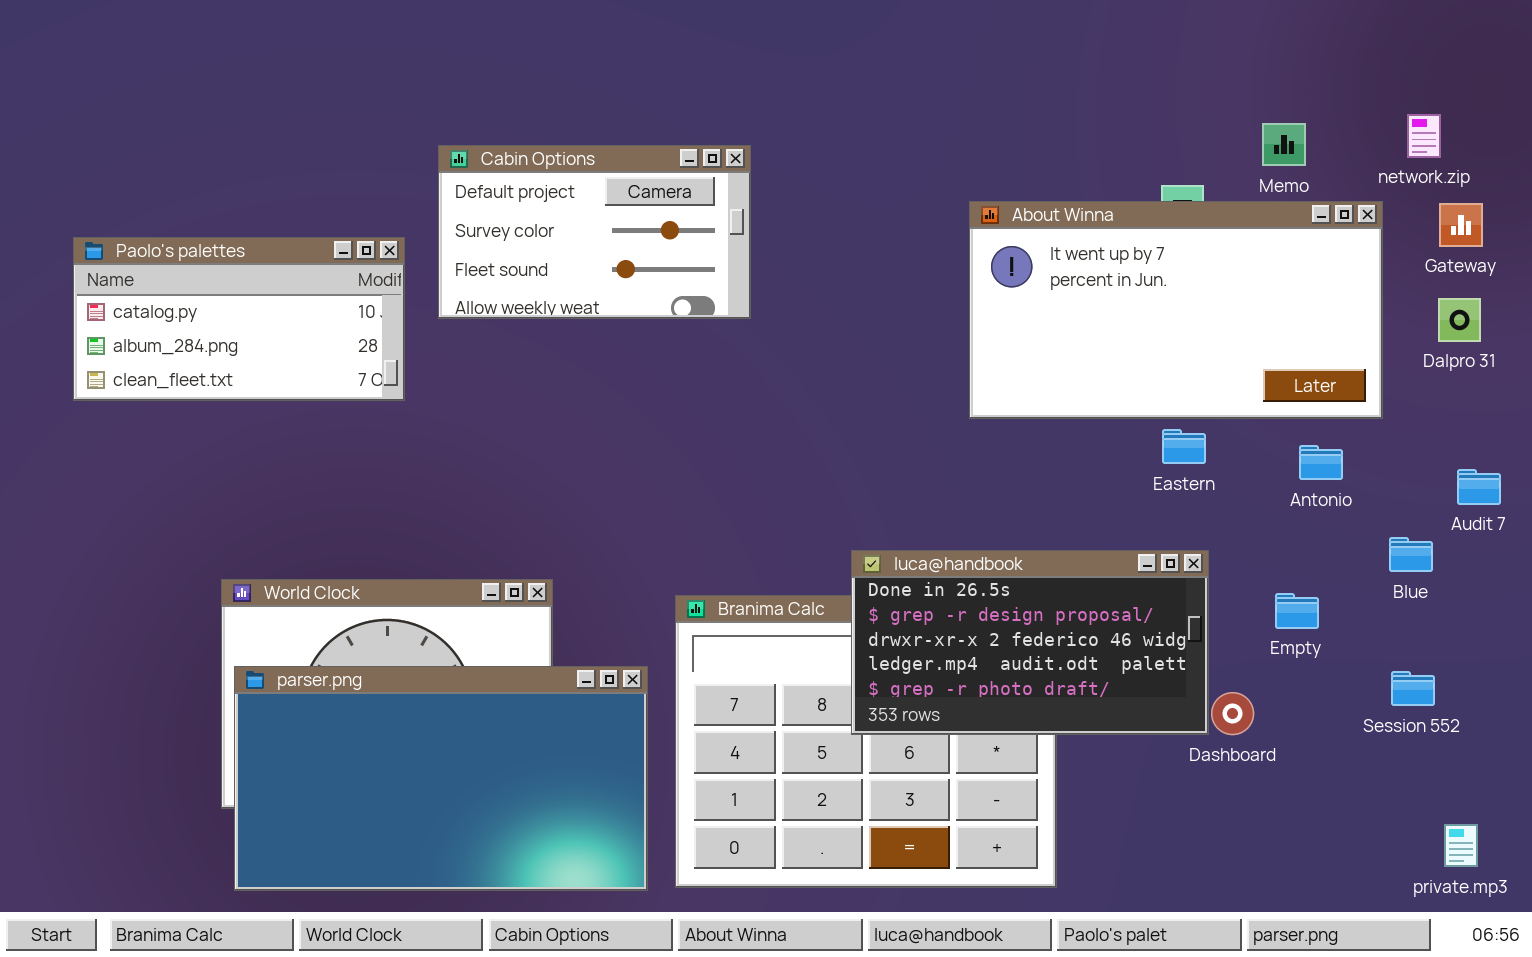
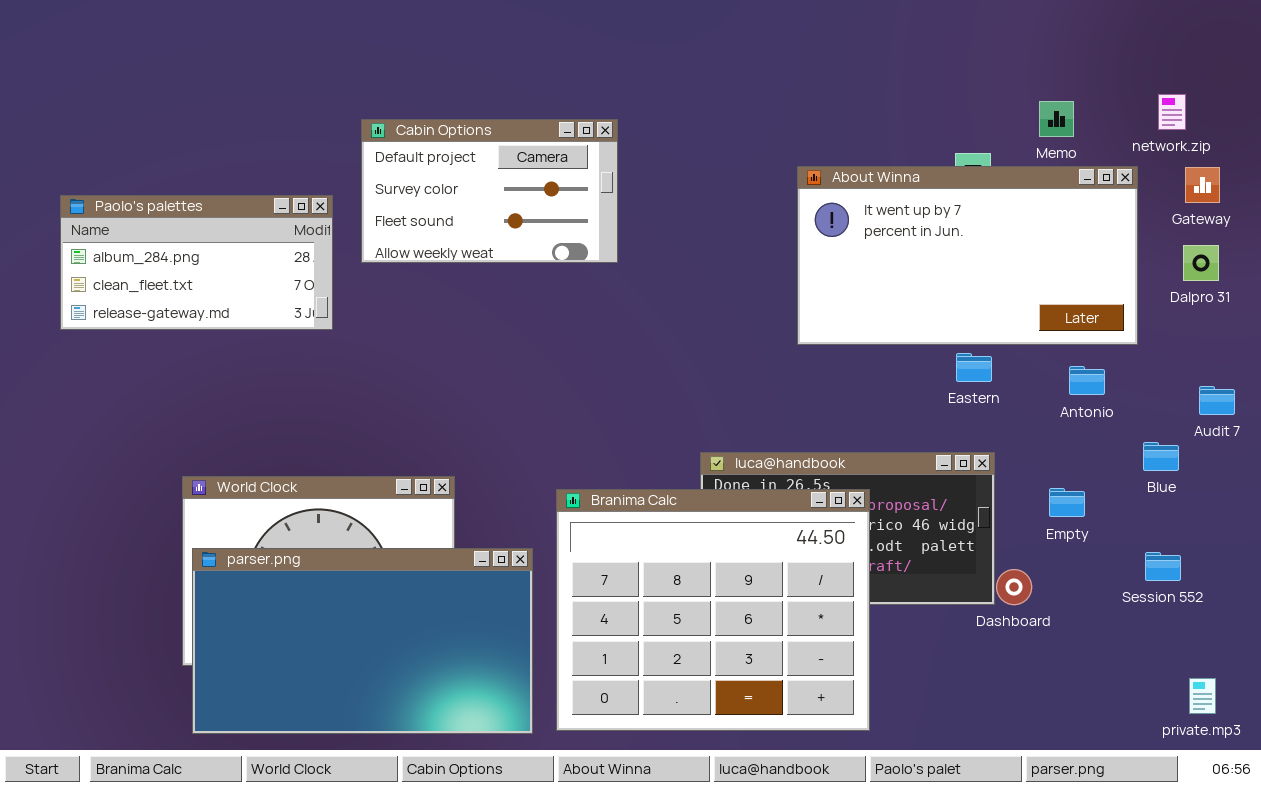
Paolo's palettes: [73,237,405,401] -> [60,195,333,330], scrolled down 1 row
Branima Calc: [675,595,1057,888] -> [556,489,870,731], raised

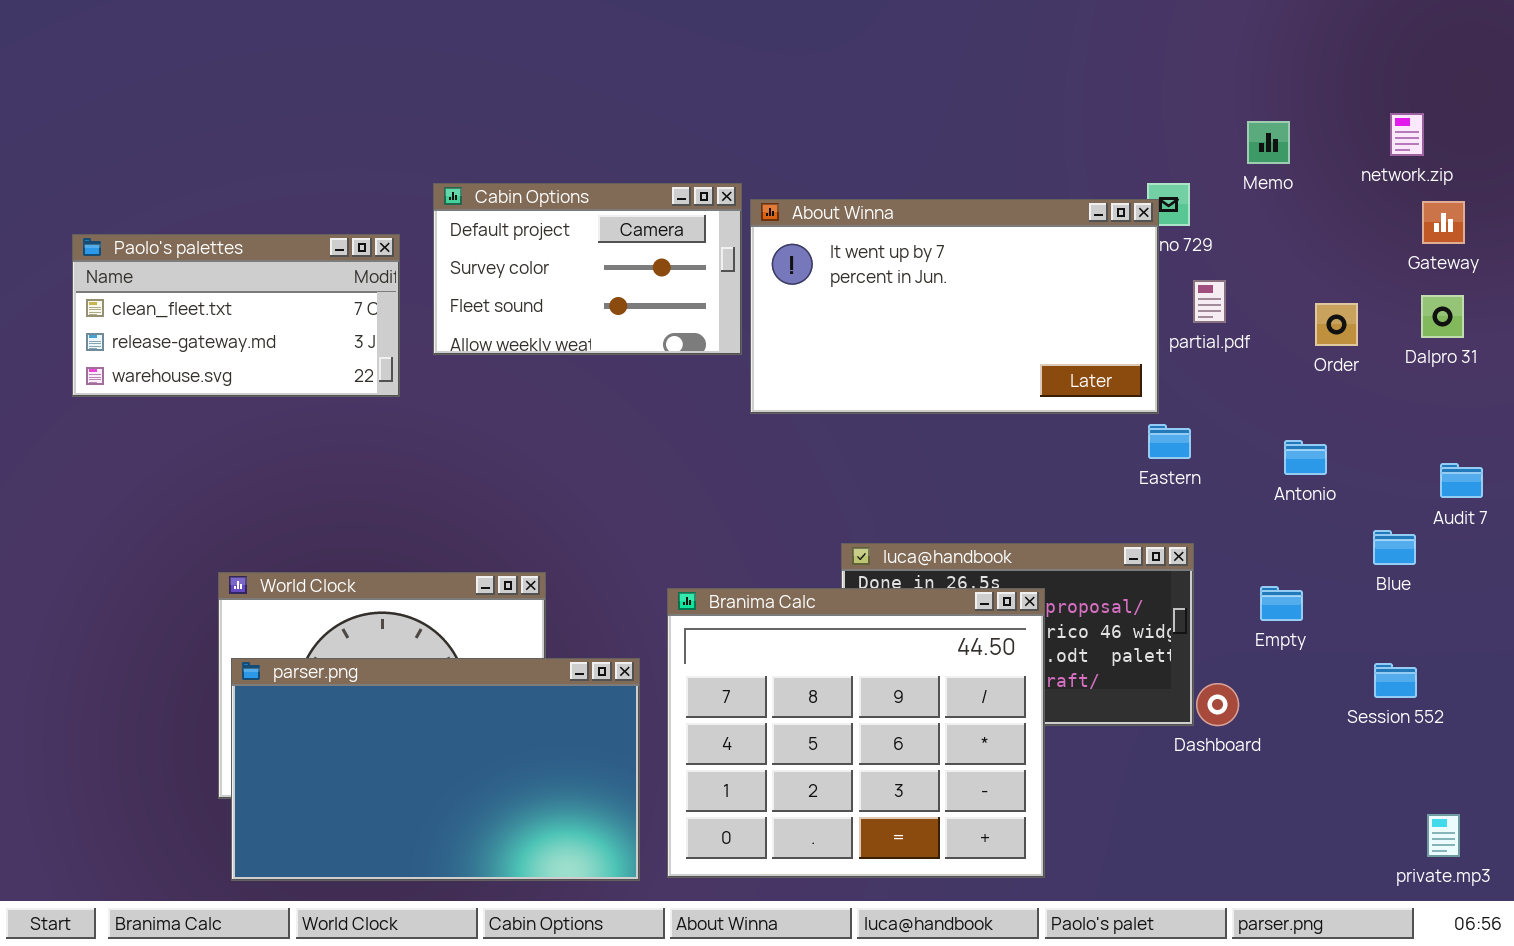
Cabin Options: [361,119,618,263] -> [433,183,742,355], moved
About Winna: [797,166,1138,345] -> [750,199,1159,414], moved
Paolo's palettes: [60,195,333,330] -> [72,234,400,397], scrolled down 1 row

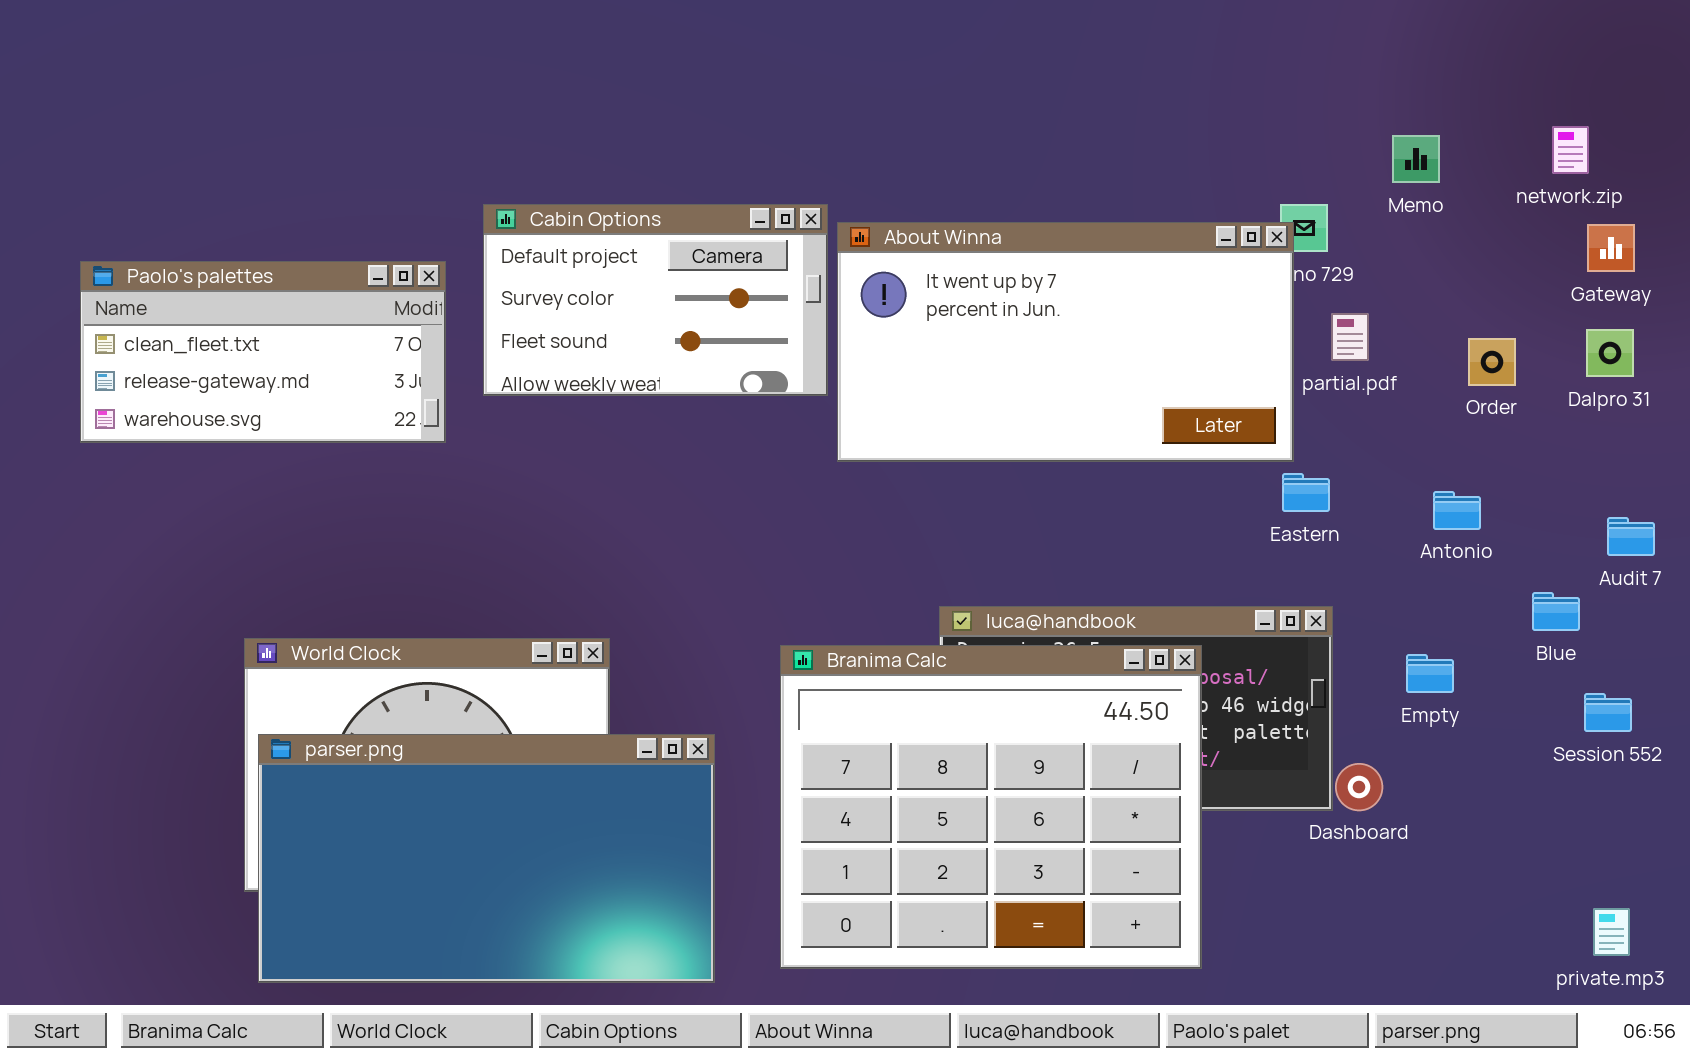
Branima Calc: [667,588,1045,878] -> [780,645,1202,969], moved
Session 552: [1374,663,1417,698] -> [1584,693,1632,732], moved

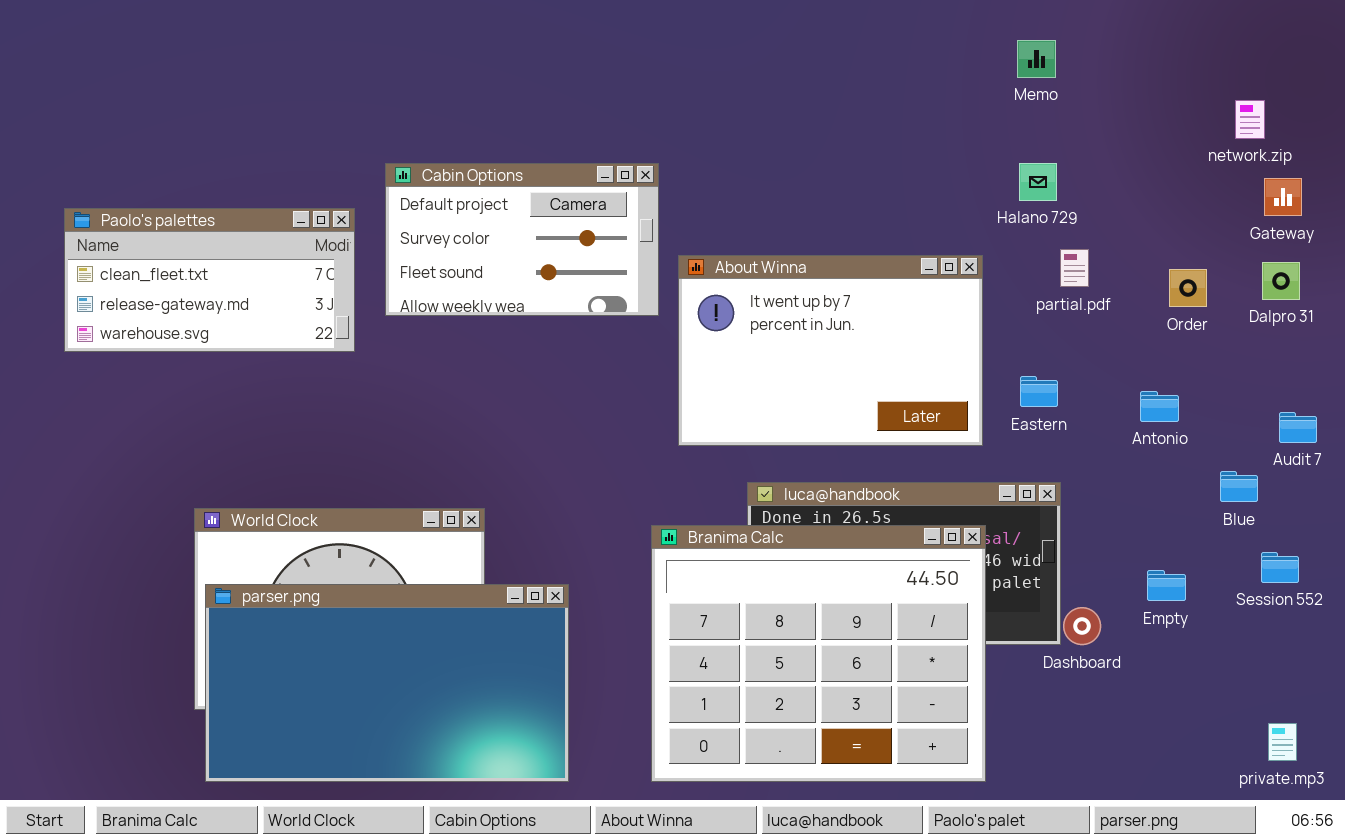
Memo: [1392,135,1440,183] -> [1017,40,1056,78], moved
About Winna: [837,222,1294,462] -> [678,255,983,446], moved, resized
Branima Calc: [780,645,1202,969] -> [651,525,986,782], moved
Empty: [1406,654,1454,693] -> [1147,570,1186,601], moved

